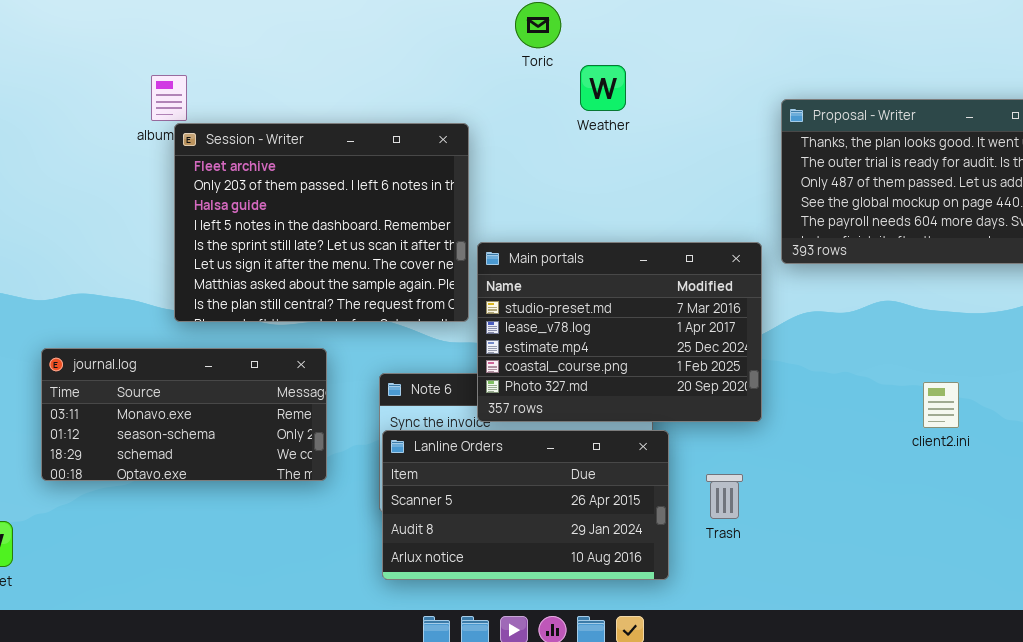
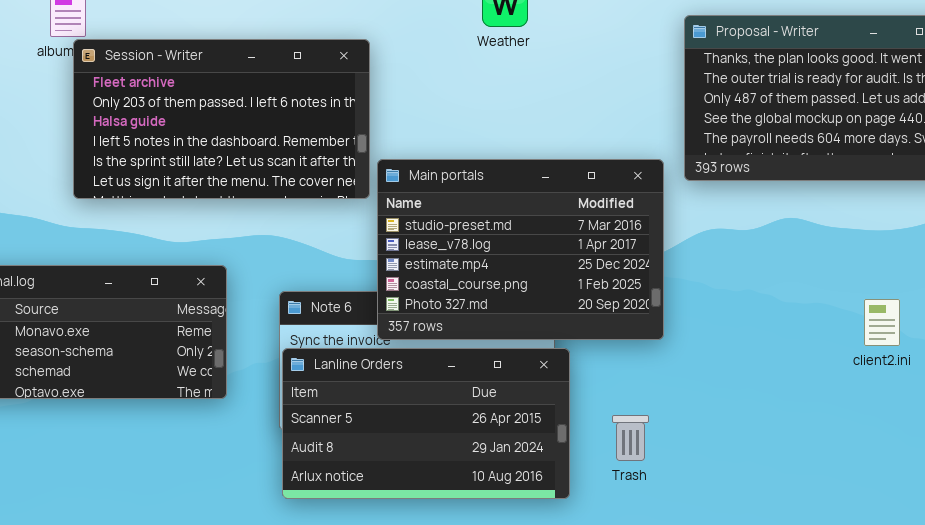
Session - Writer: [174,123,469,322] -> [73,39,370,199], resized
client2.ini: [923,382,959,428] -> [864,299,900,346], moved
Trash: [706,474,743,519] -> [612,415,649,461], moved

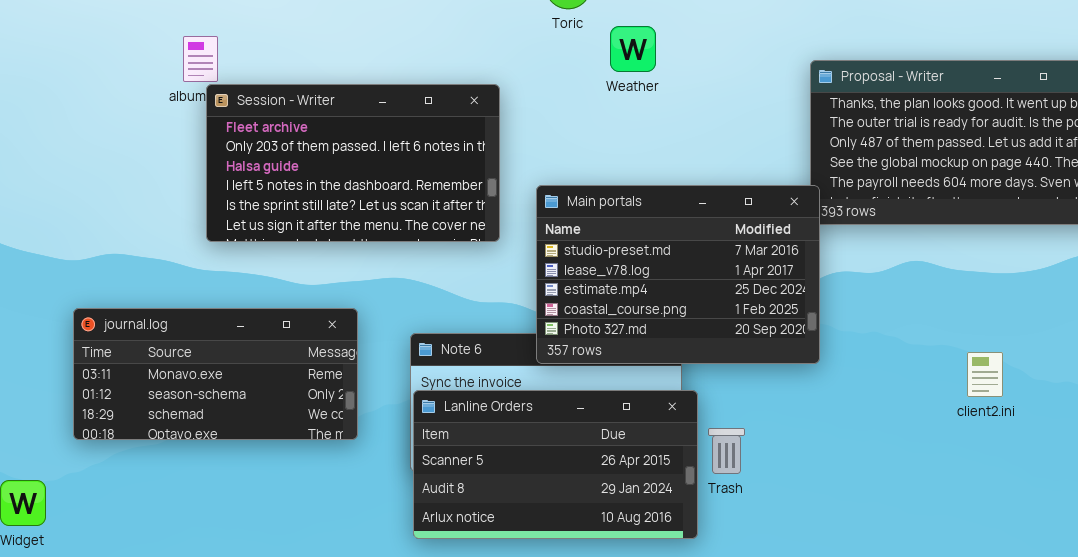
Main portals: [377,159,664,340] -> [536,185,820,364], moved
client2.ini: [864,299,900,346] -> [967,352,1003,397], moved
Trash: [612,415,649,461] -> [708,428,745,474], moved

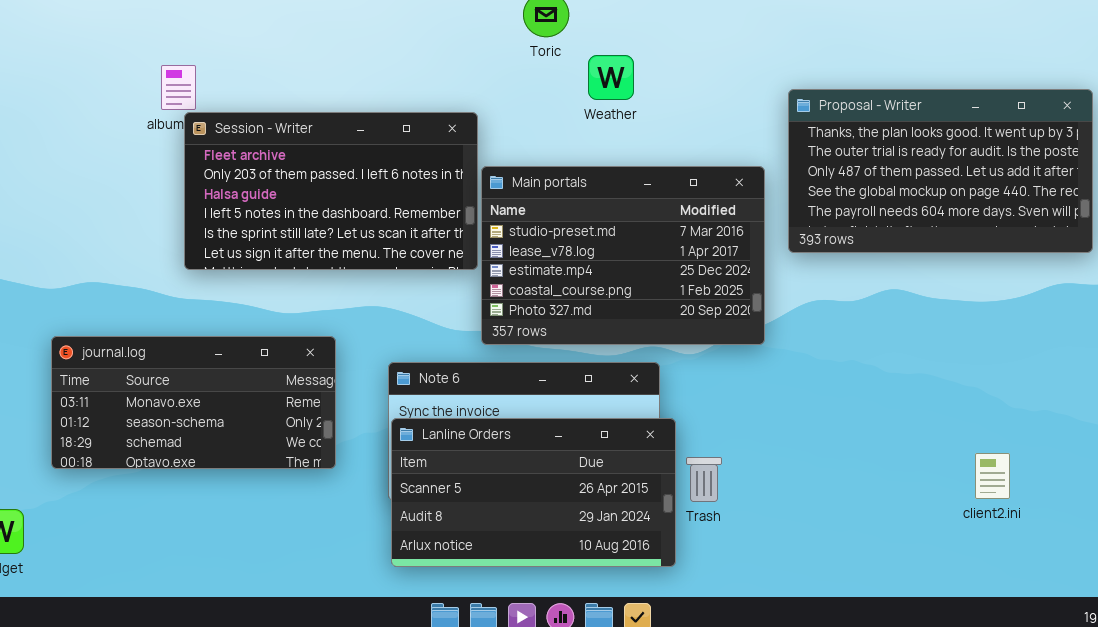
Main portals: [536,185,820,364] -> [481,166,765,345], moved
client2.ini: [967,352,1003,397] -> [975,453,1010,499], moved

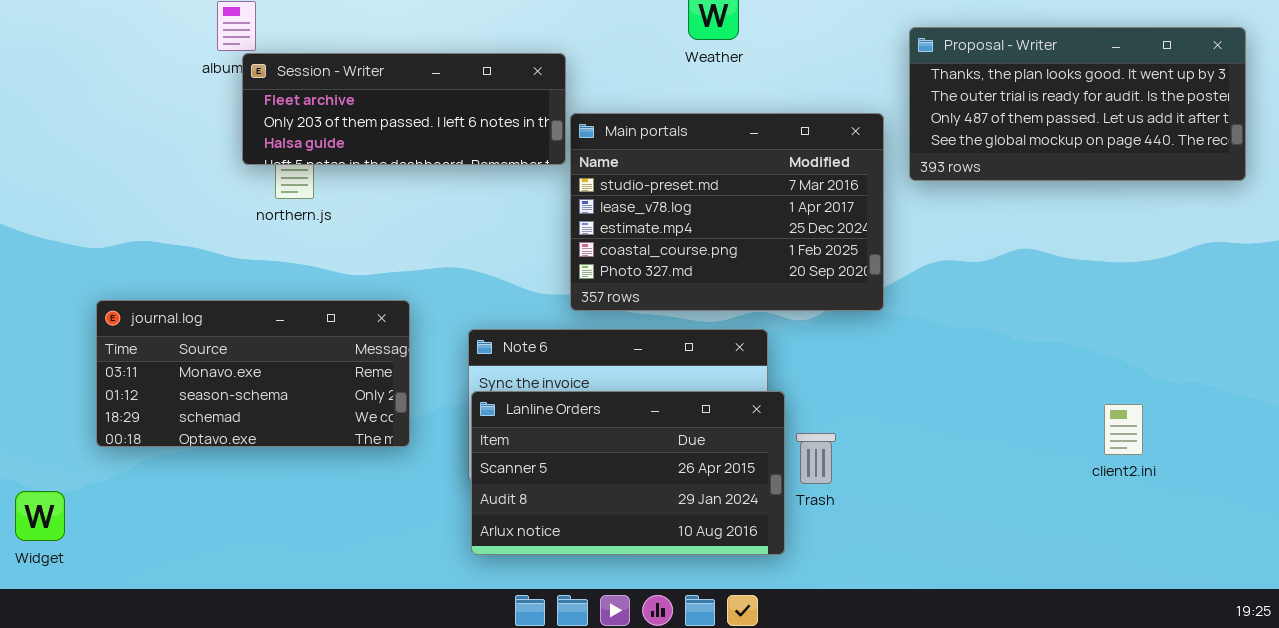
Proposal - Writer: [788,89,1093,253] -> [909,27,1246,181], resized
Session - Writer: [184,112,478,270] -> [242,53,566,165], resized
client2.ini: [975,453,1010,499] -> [1104,404,1143,455], moved

